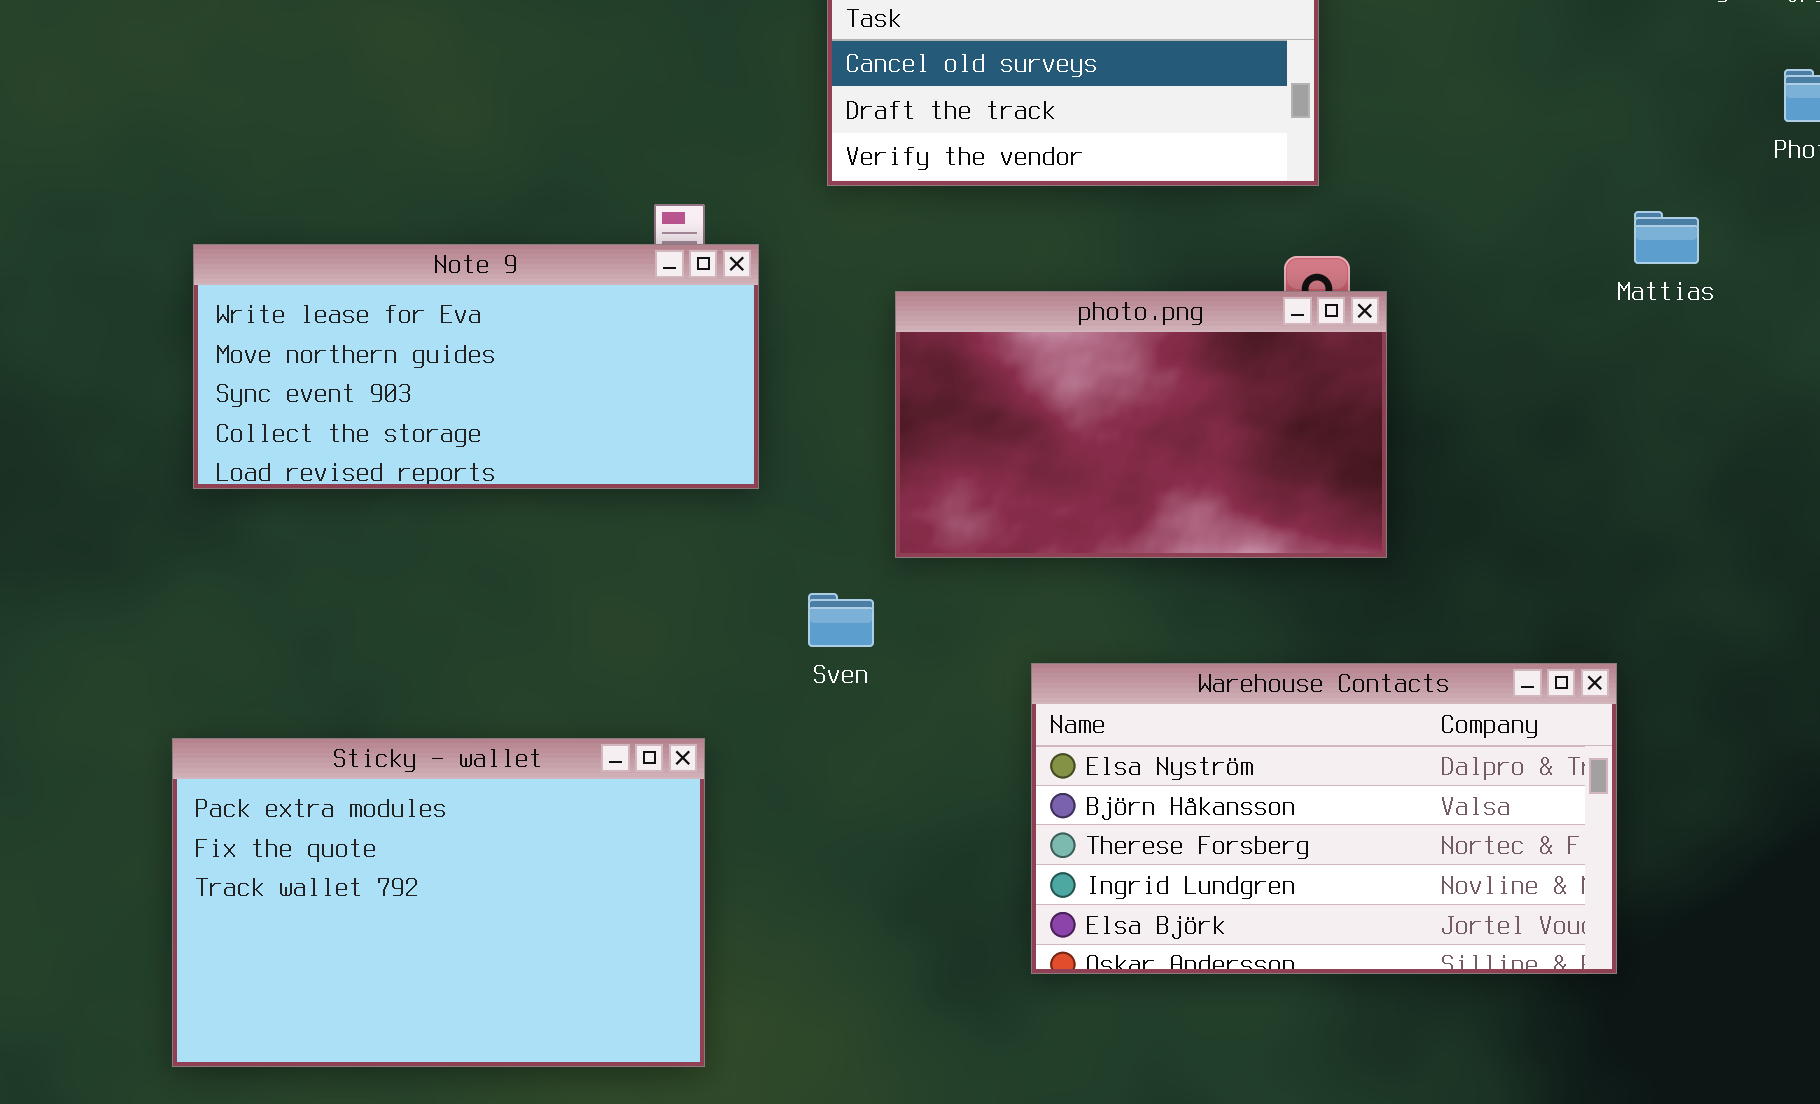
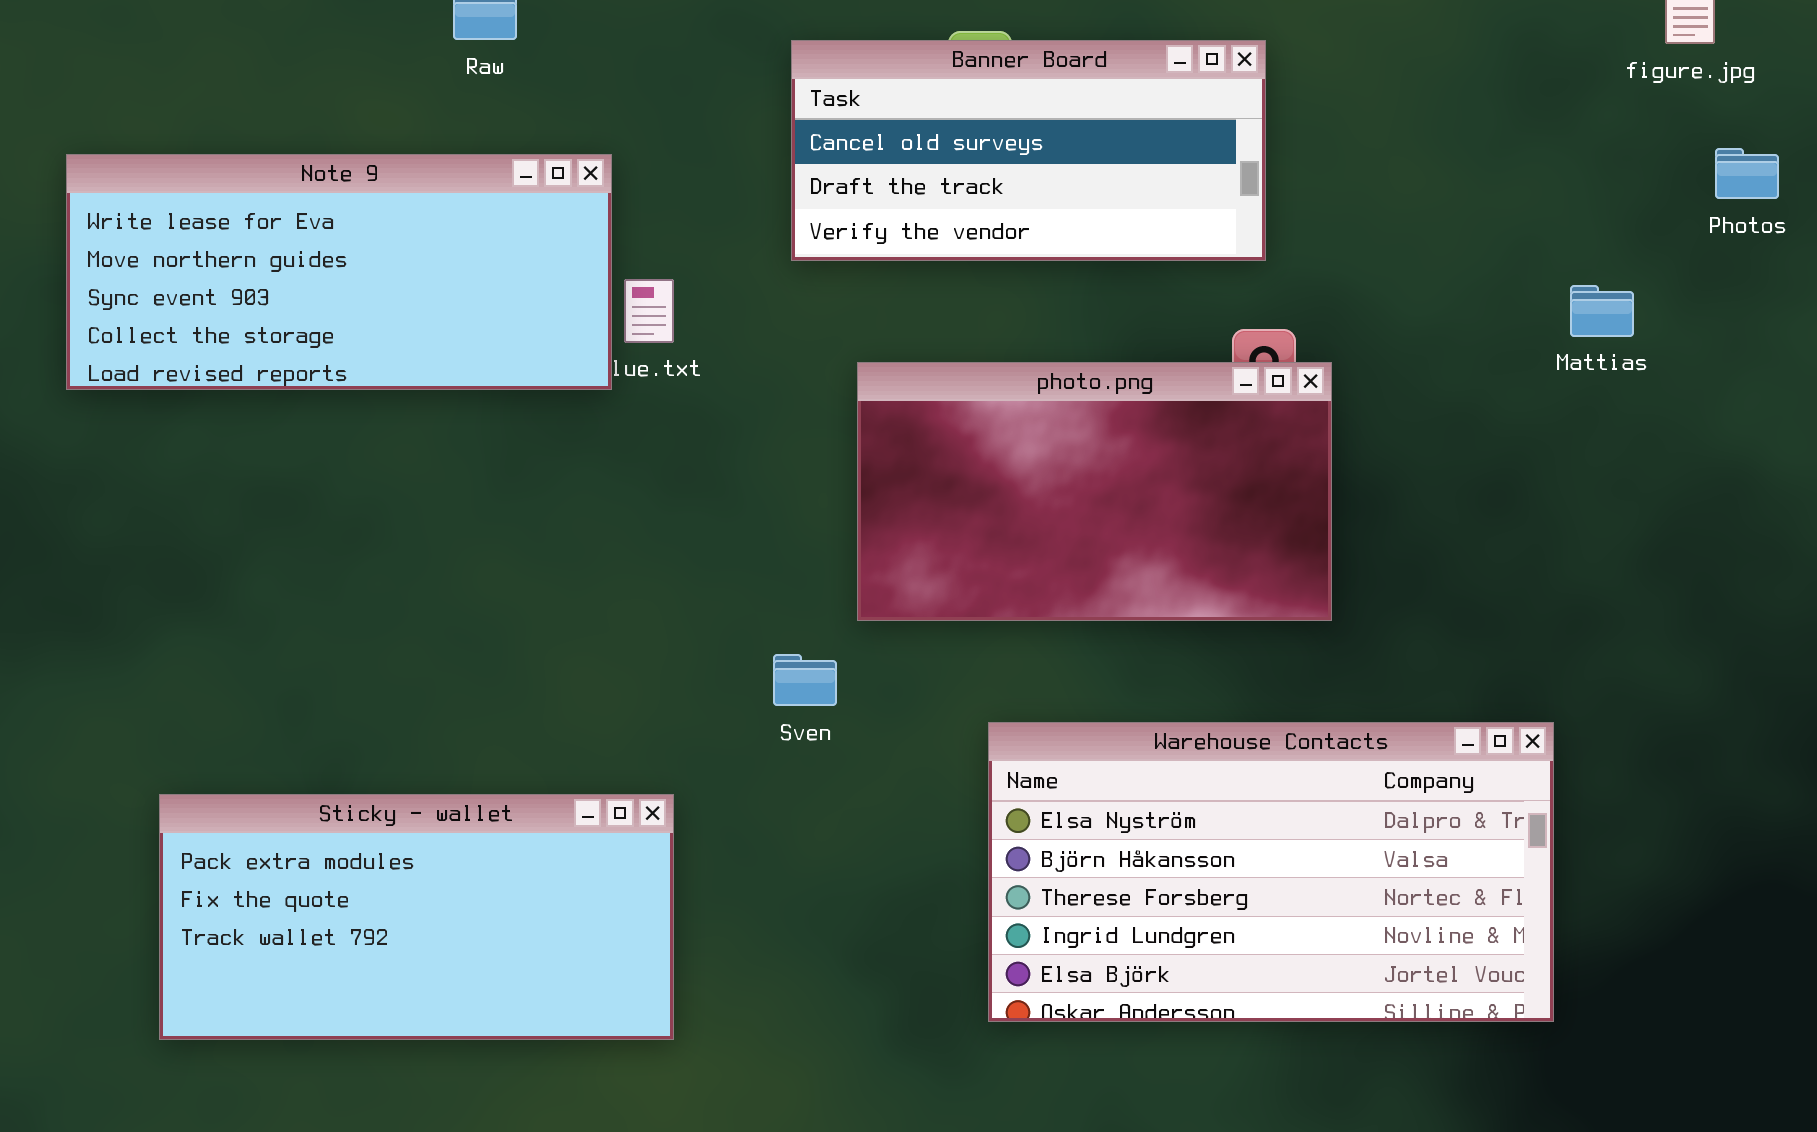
Note 9: [193,244,759,489] -> [66,154,612,390], moved
Sticky - wallet: [172,738,705,1067] -> [159,794,674,1040], resized

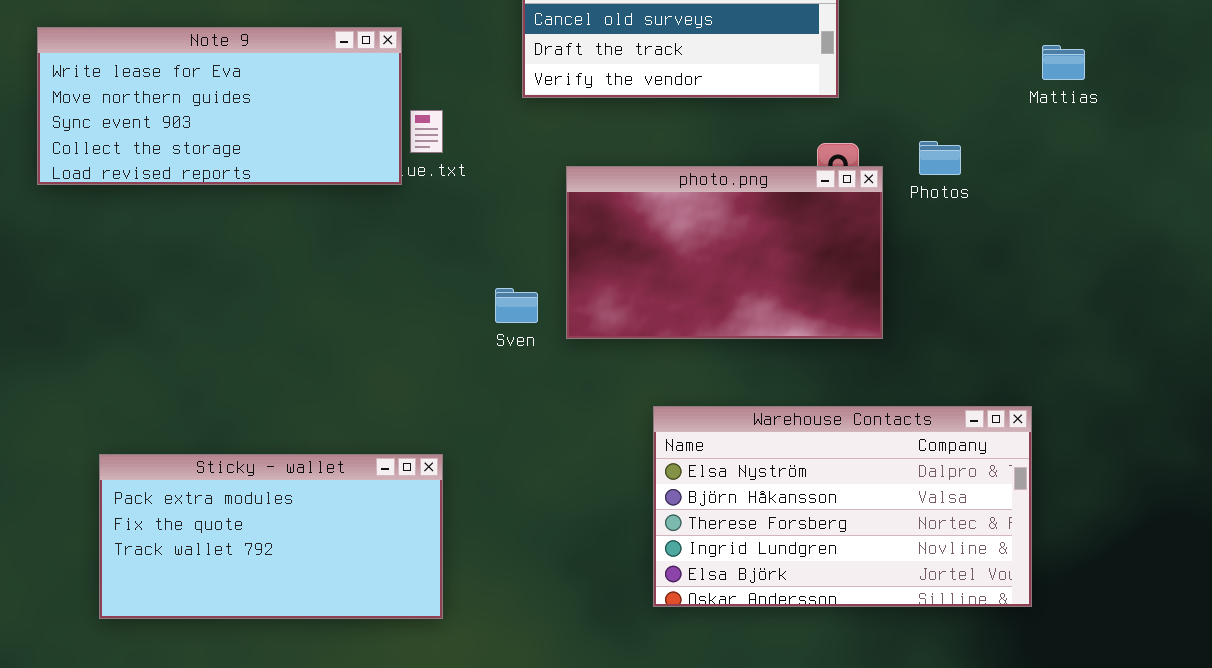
Photos: [1715,148,1779,199] -> [919,141,961,175], moved
Mattias: [1570,285,1634,337] -> [1042,45,1085,80], moved
Sven: [773,654,837,706] -> [495,288,538,323], moved

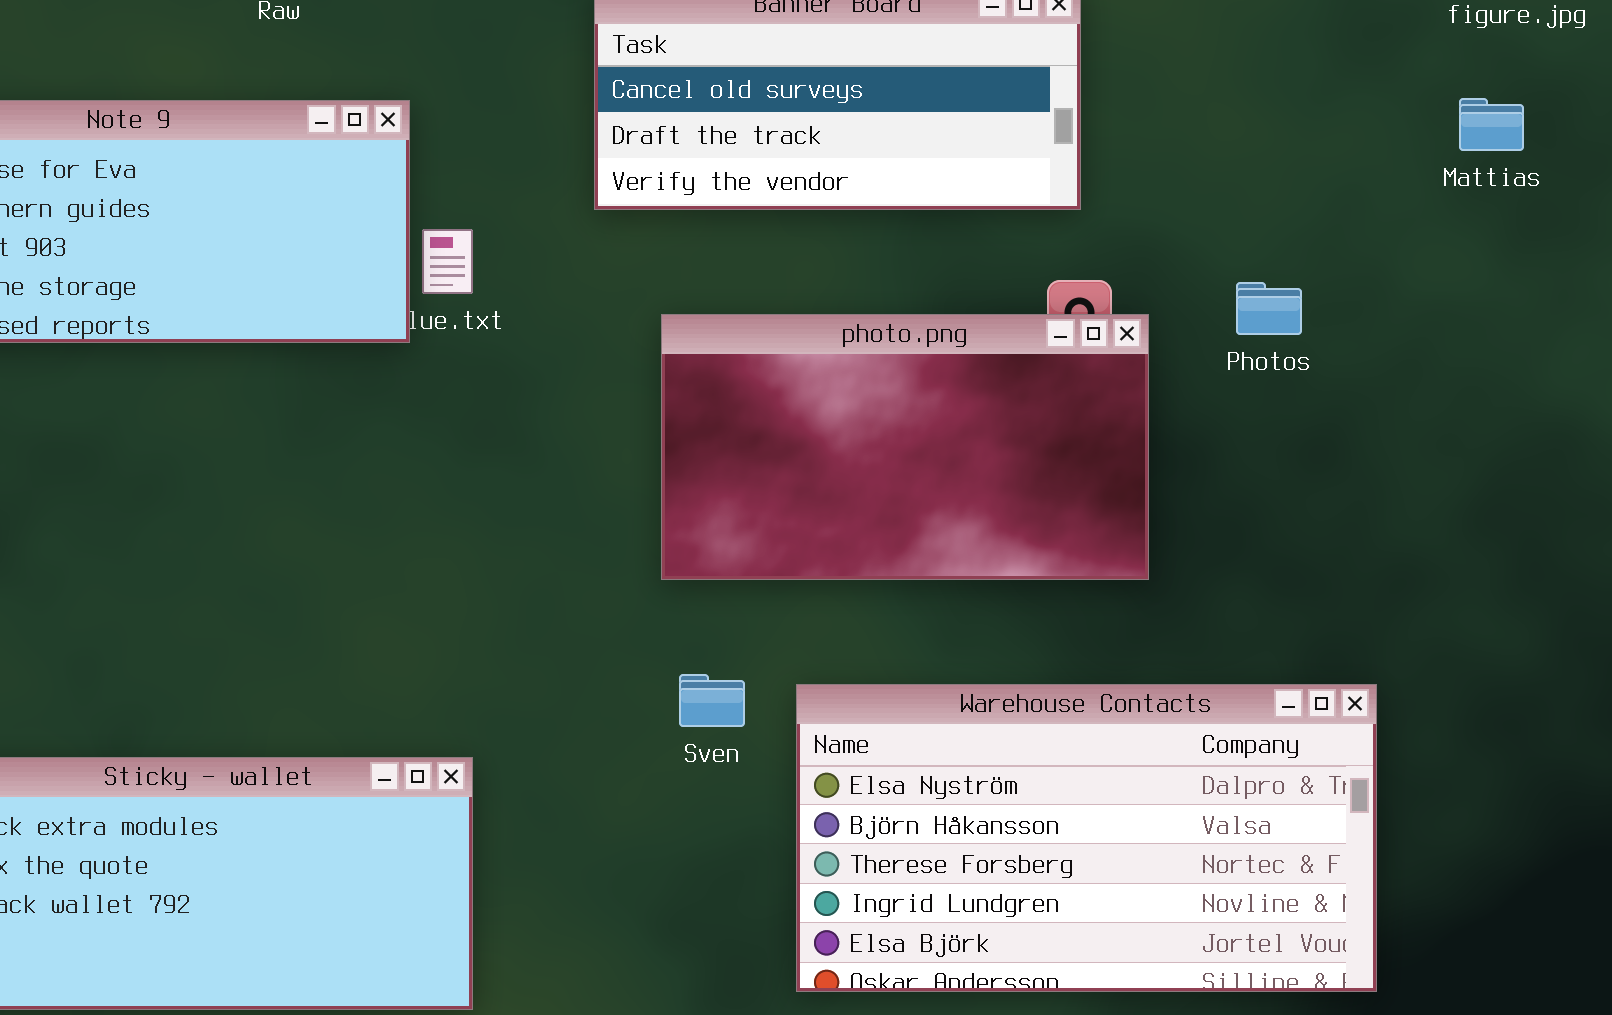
Mattias: [1042,45,1085,80] -> [1459,98,1524,151], moved
Photos: [919,141,961,175] -> [1236,282,1302,335], moved
Sven: [495,288,538,323] -> [679,674,745,727], moved

